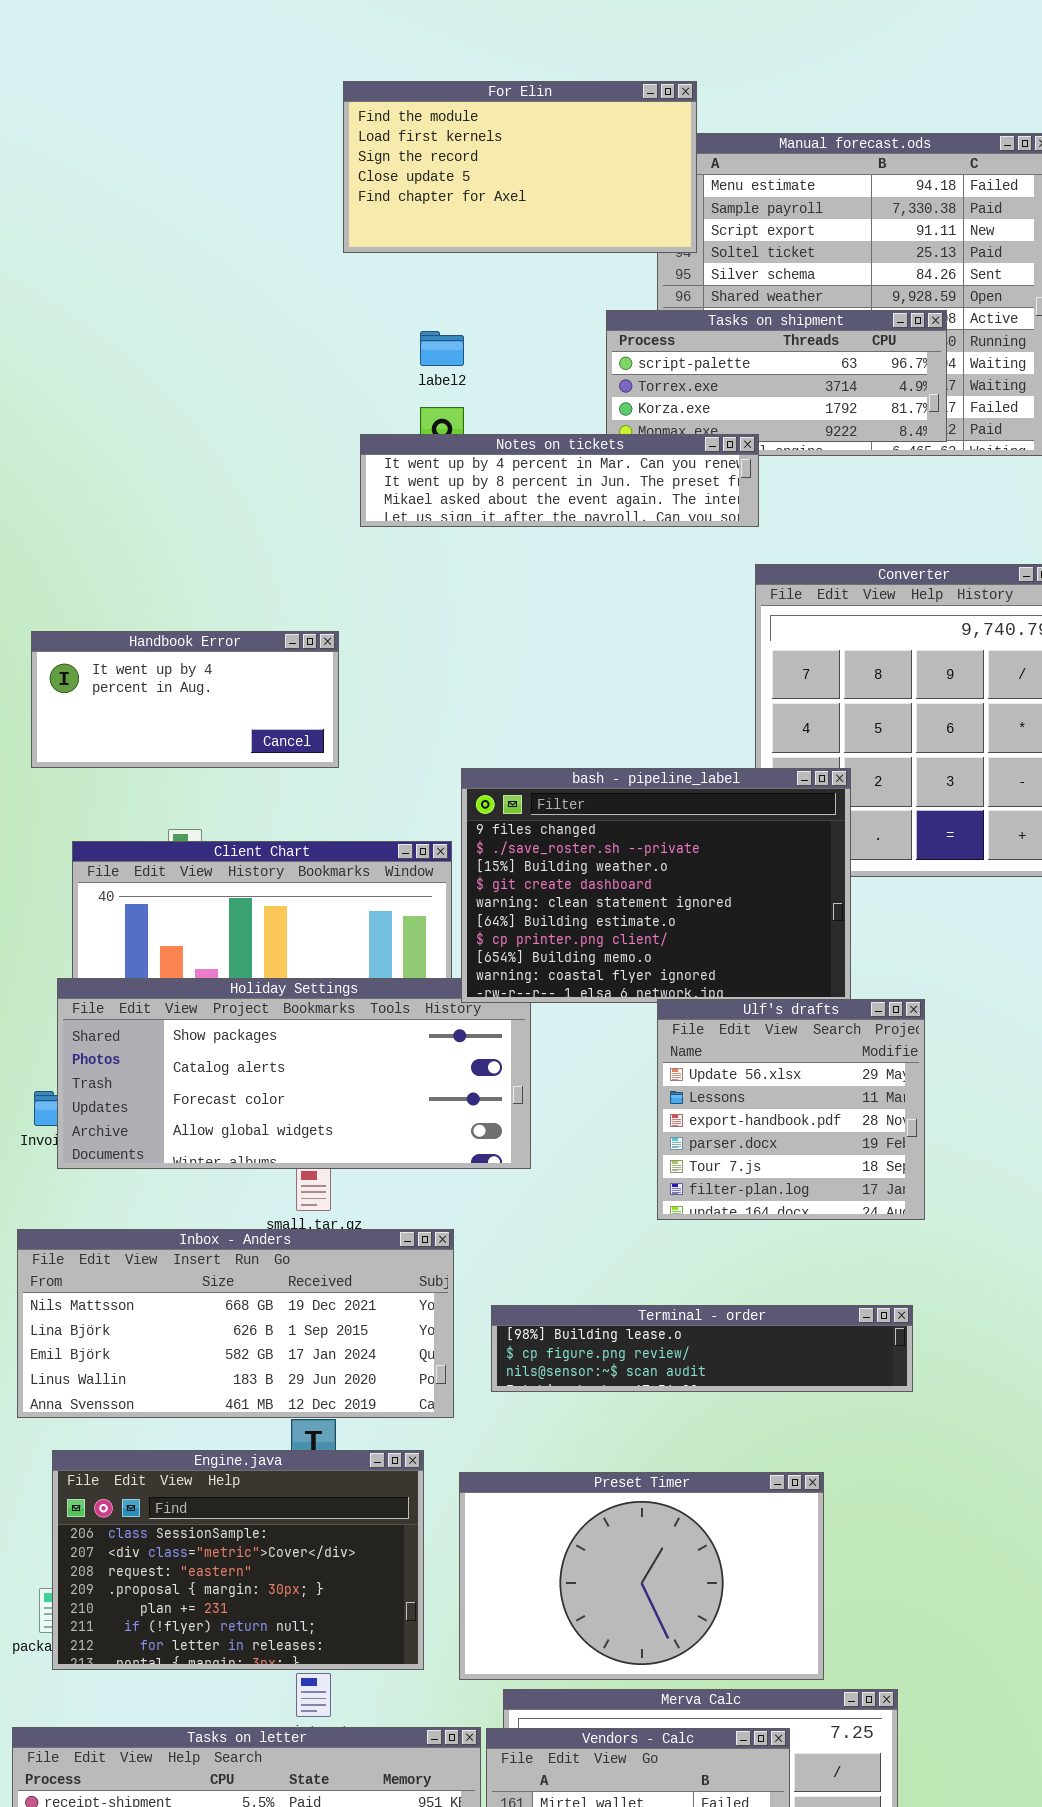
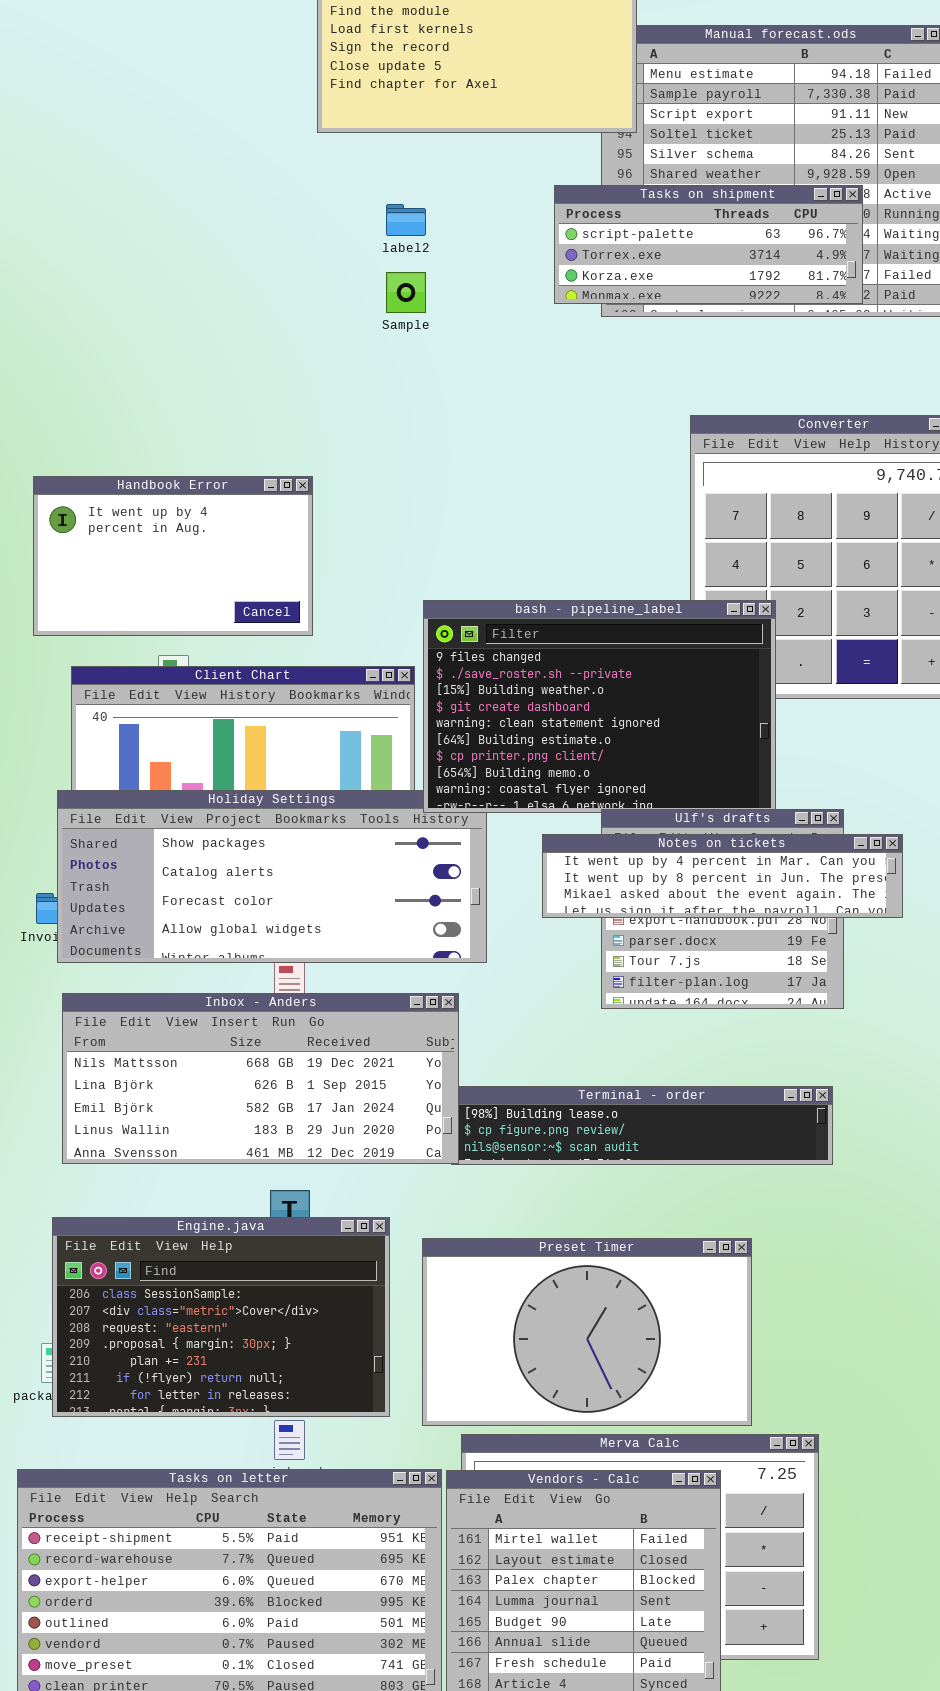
Notes on tickets: [360,434,759,527] -> [542,834,903,918], moved
Handbook Error: [31,631,339,768] -> [33,476,313,636], resized
Inbox - Anders: [17,1229,454,1418] -> [62,993,459,1164], moved

